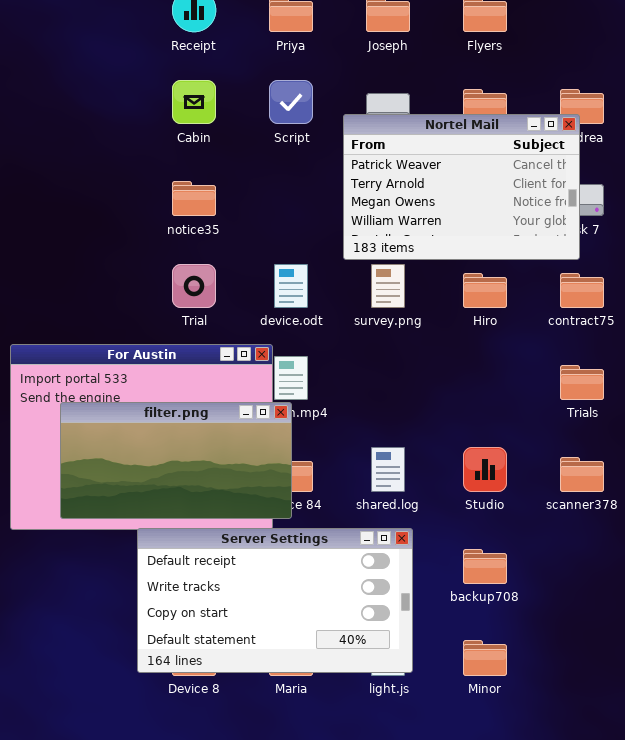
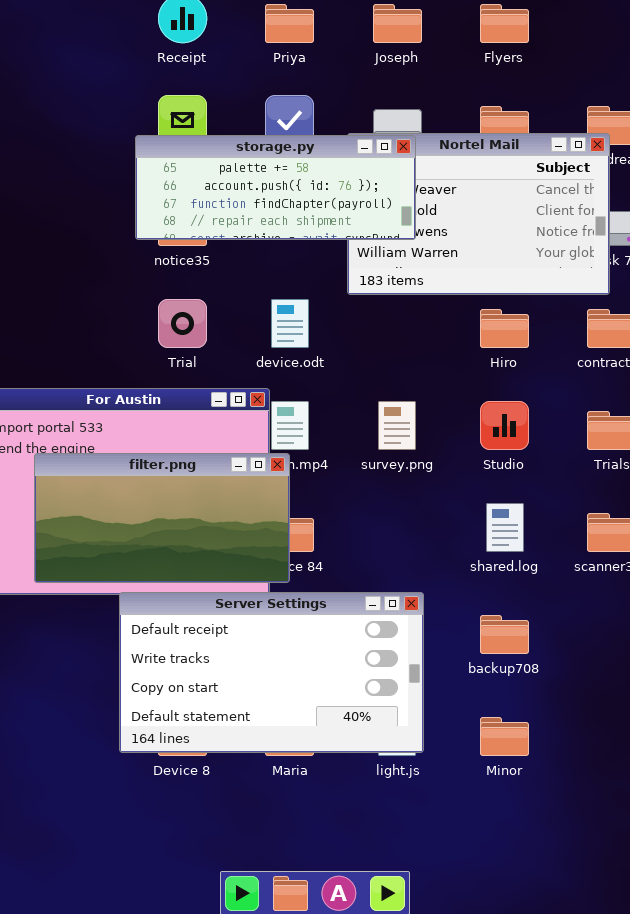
storage.py: none -> [135,135,416,240], opened
survey.png: [371,264,405,308] -> [378,401,416,450], moved
shared.log: [371,447,405,492] -> [486,503,524,552], moved
Studio: [463,447,507,492] -> [480,401,529,450], moved

